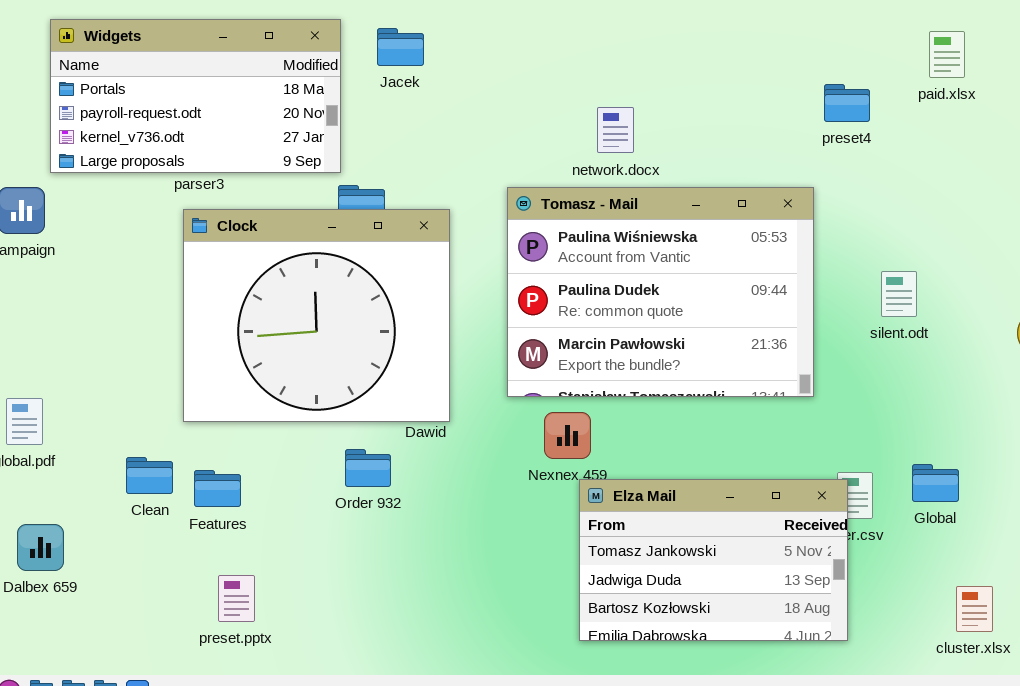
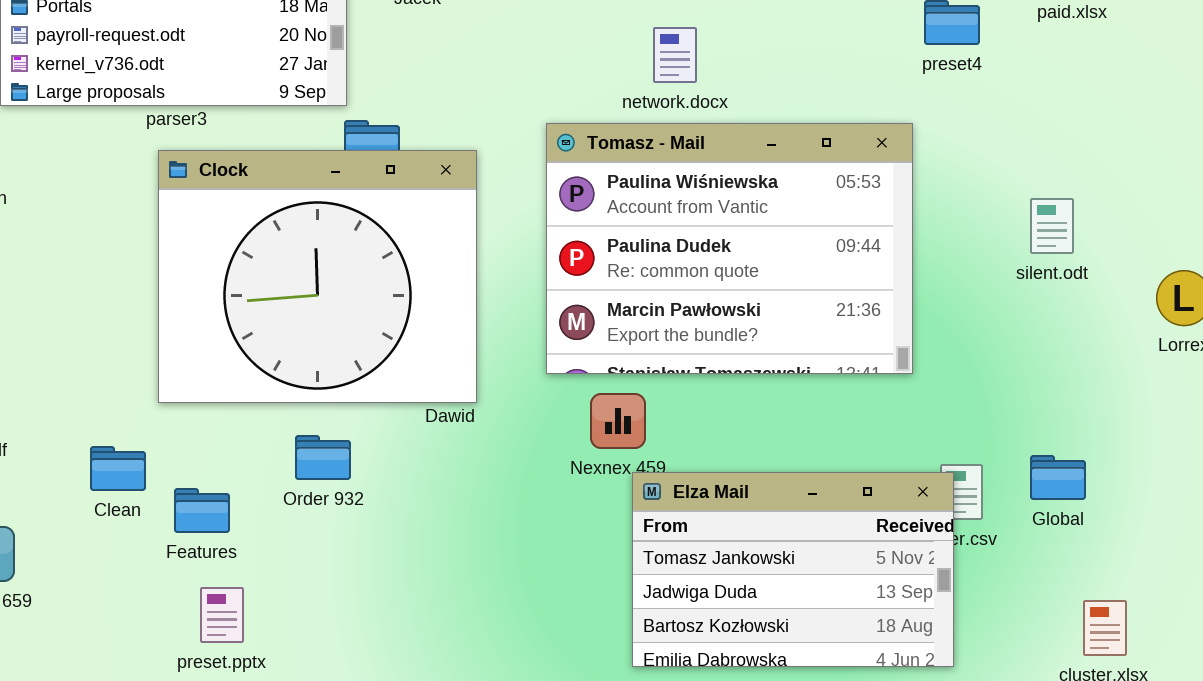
silent.odt: [881,271,917,317] -> [1030,198,1074,254], moved
Order 932: [345,449,391,487] -> [295,435,351,480], moved
Features: [194,470,241,507] -> [174,488,230,533], moved

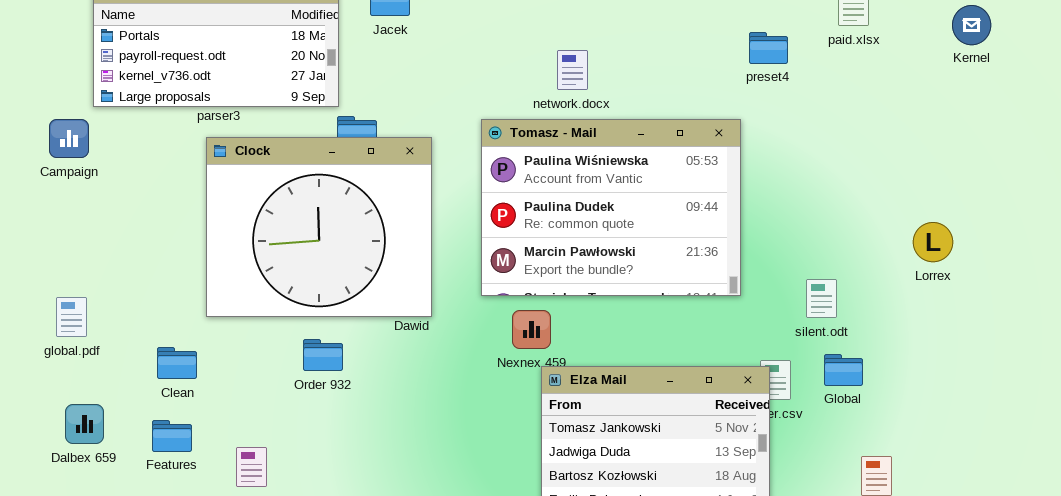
silent.odt: [1030,198,1074,254] -> [806,279,837,318], moved
Features: [174,488,230,533] -> [152,420,192,452], moved

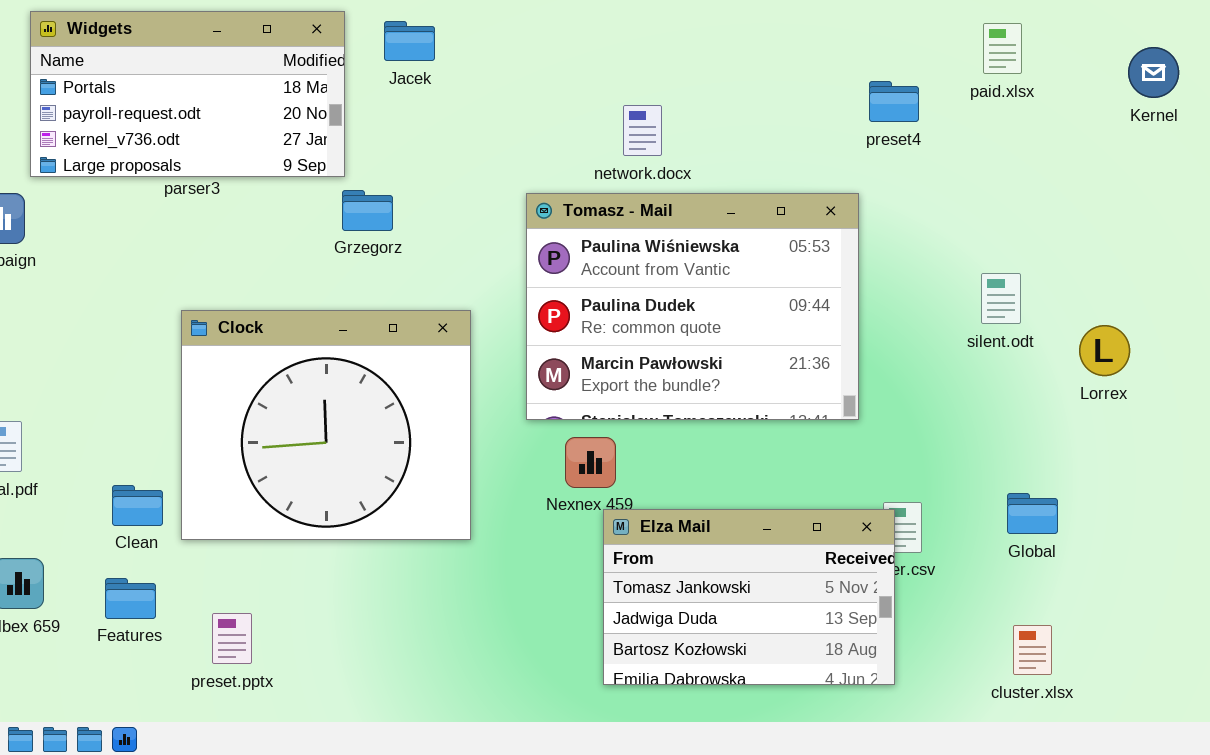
Clock: [206,137,432,317] -> [181,310,471,540], moved
silent.odt: [806,279,837,318] -> [981,273,1021,324], moved
Global: [824,354,863,386] -> [1007,493,1058,534], moved

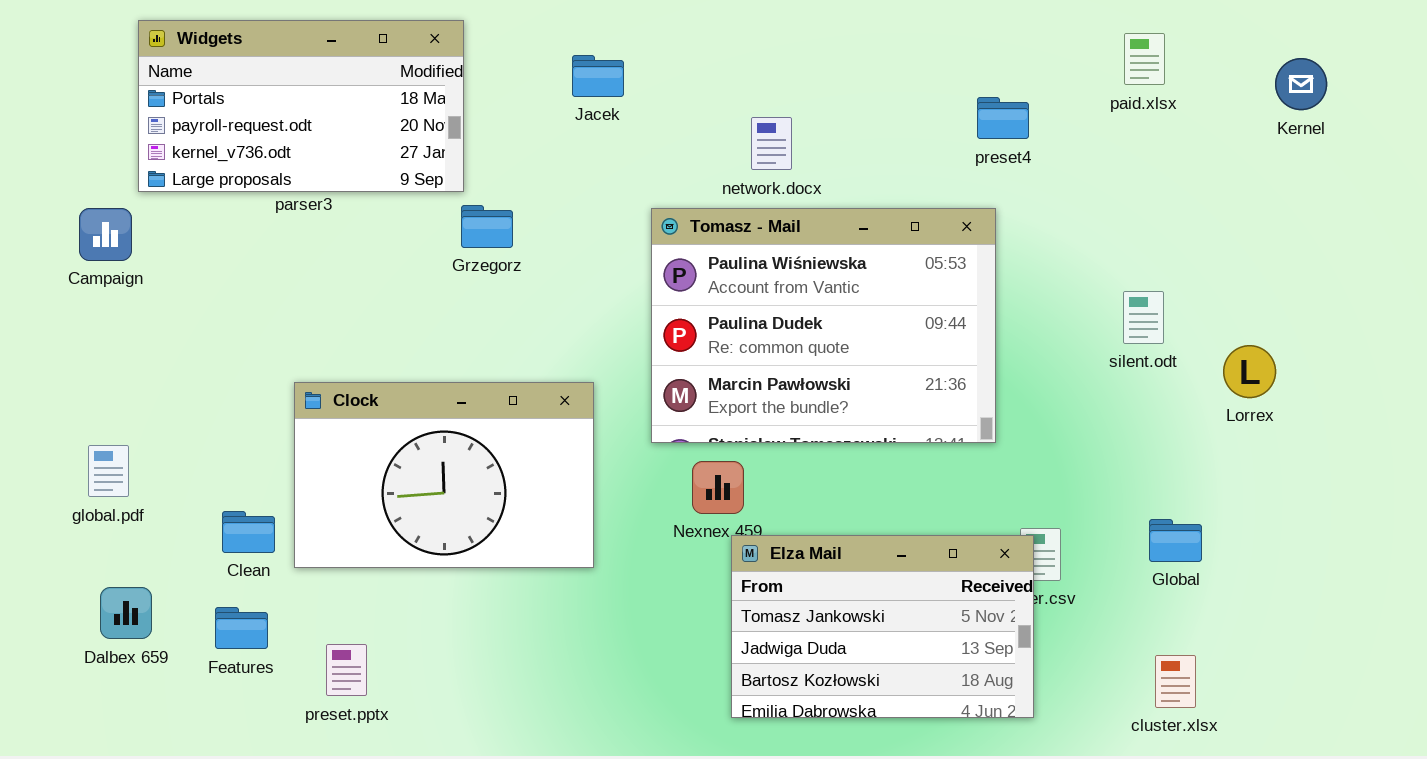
Jacek: [384,21,435,61] -> [572,55,624,97], moved
preset4: [869,81,919,122] -> [977,97,1029,139], moved
Clock: [181,310,471,540] -> [294,382,594,568], resized

